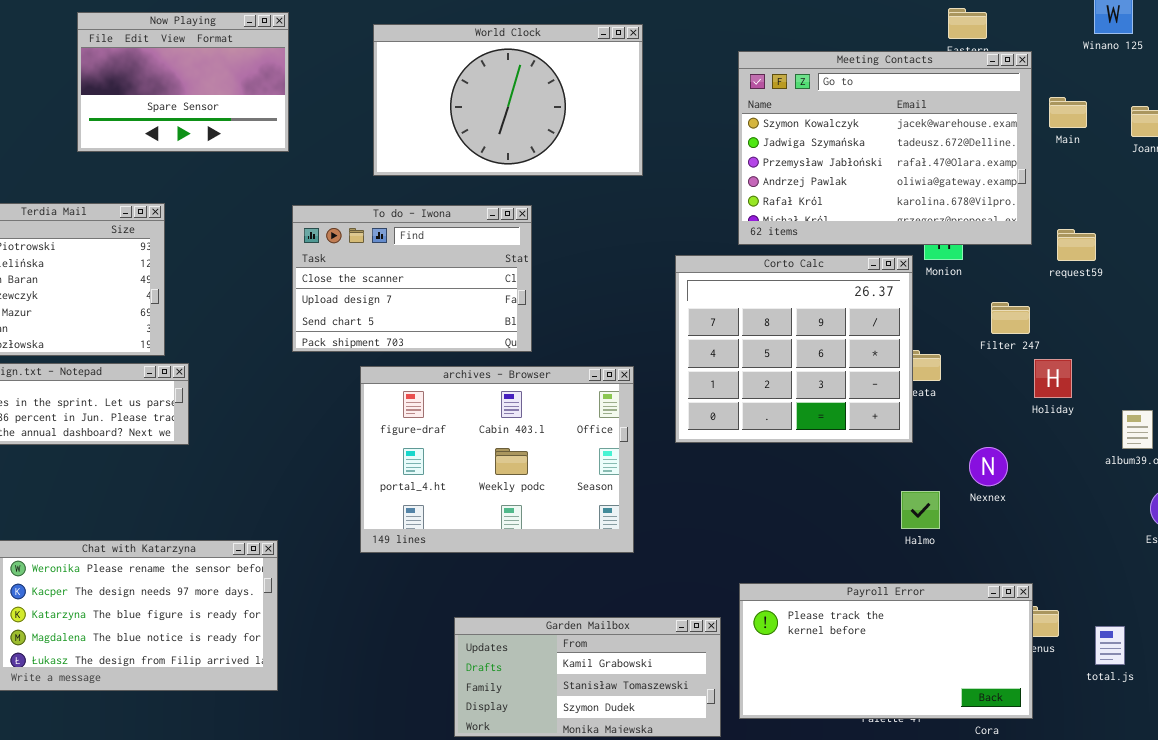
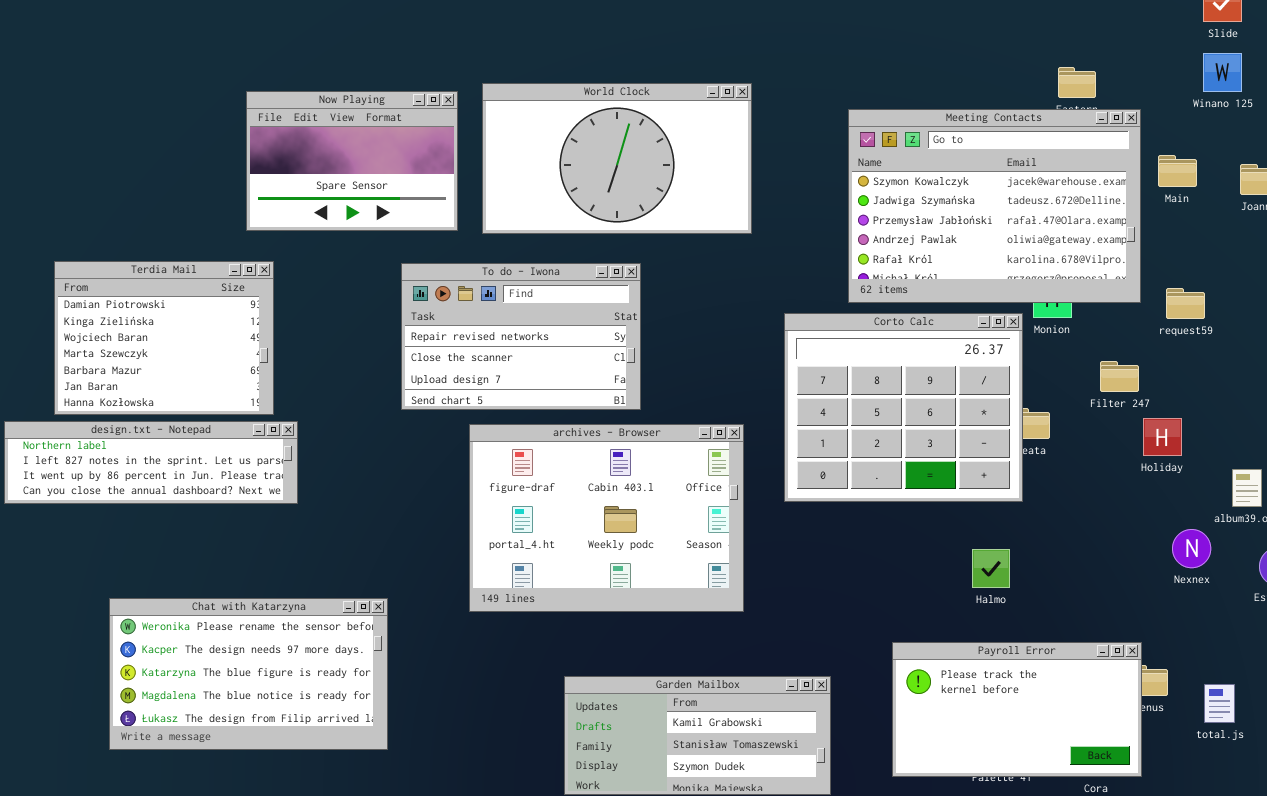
Now Playing: [77,12,289,152] -> [246,91,458,231], moved
To do - Iwona: [292,205,532,352] -> [401,263,641,410], scrolled up 1 row
Nexnex: [969,447,1008,486] -> [1172,529,1211,568], moved
Halmo: [901,491,940,529] -> [972,549,1010,588], moved
Payroll Error: [739,583,1033,719] -> [892,642,1142,777], resized

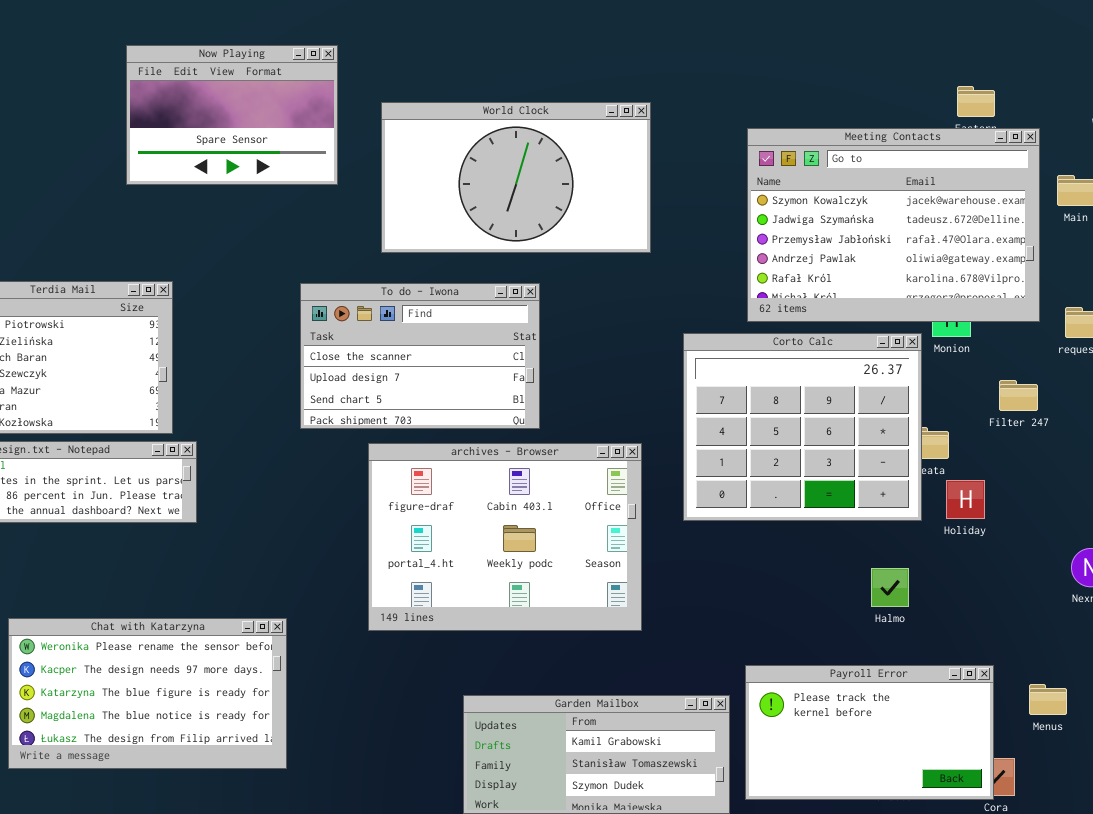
Now Playing: [246,91,458,231] -> [126,45,338,185], moved
To do - Iwona: [401,263,641,410] -> [300,283,540,429], scrolled down 1 row
Holiday: [1143,418,1182,456] -> [946,480,985,519], moved
Payroll Error: [892,642,1142,777] -> [745,665,994,800], moved

